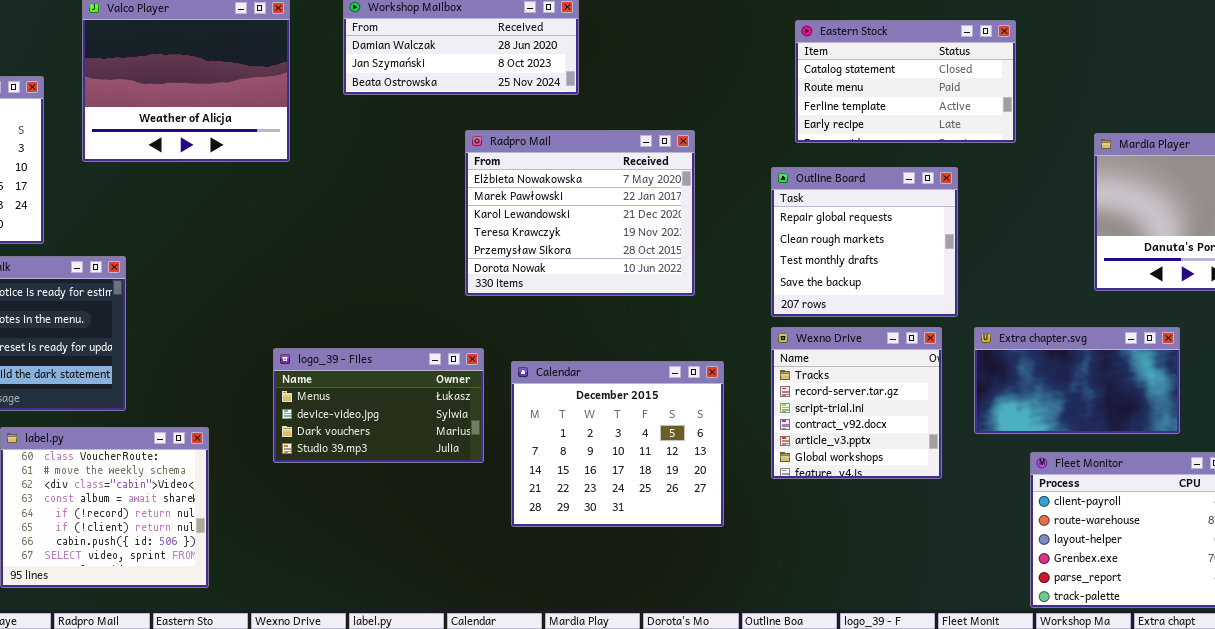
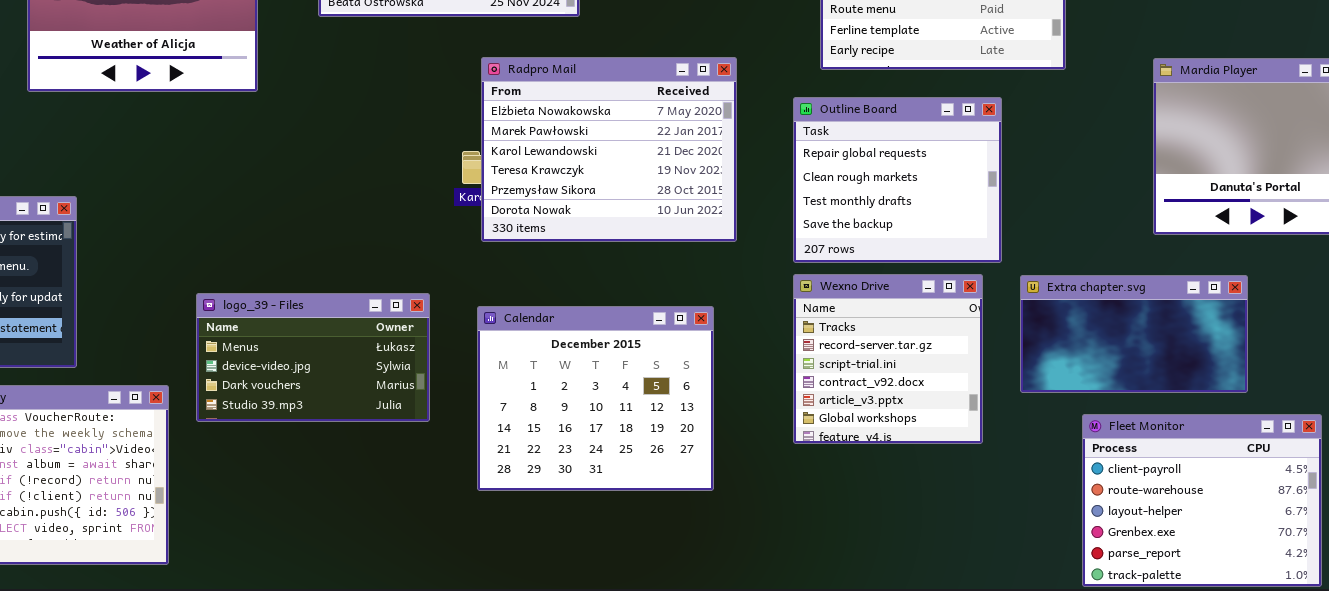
Radpro Mail: [465,130,695,296] -> [481,57,737,242], moved
logo_39 - Files: [273,348,484,463] -> [196,293,430,422], moved
Calendar: [511,361,724,527] -> [477,306,714,491], moved

